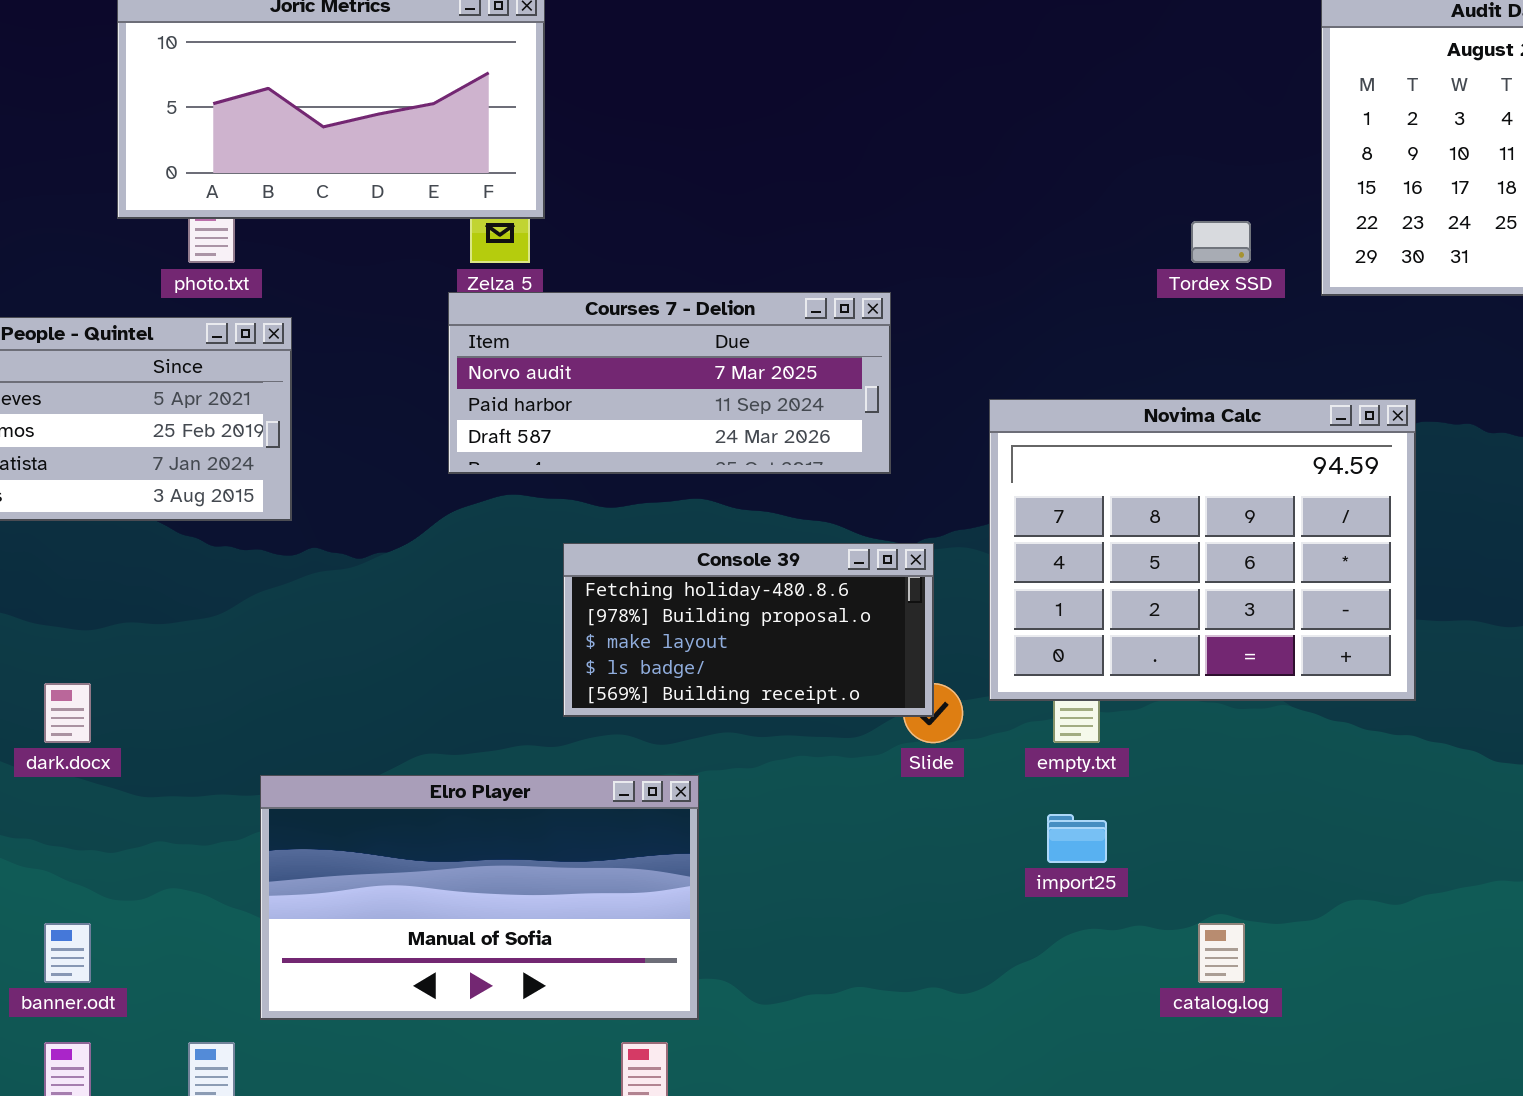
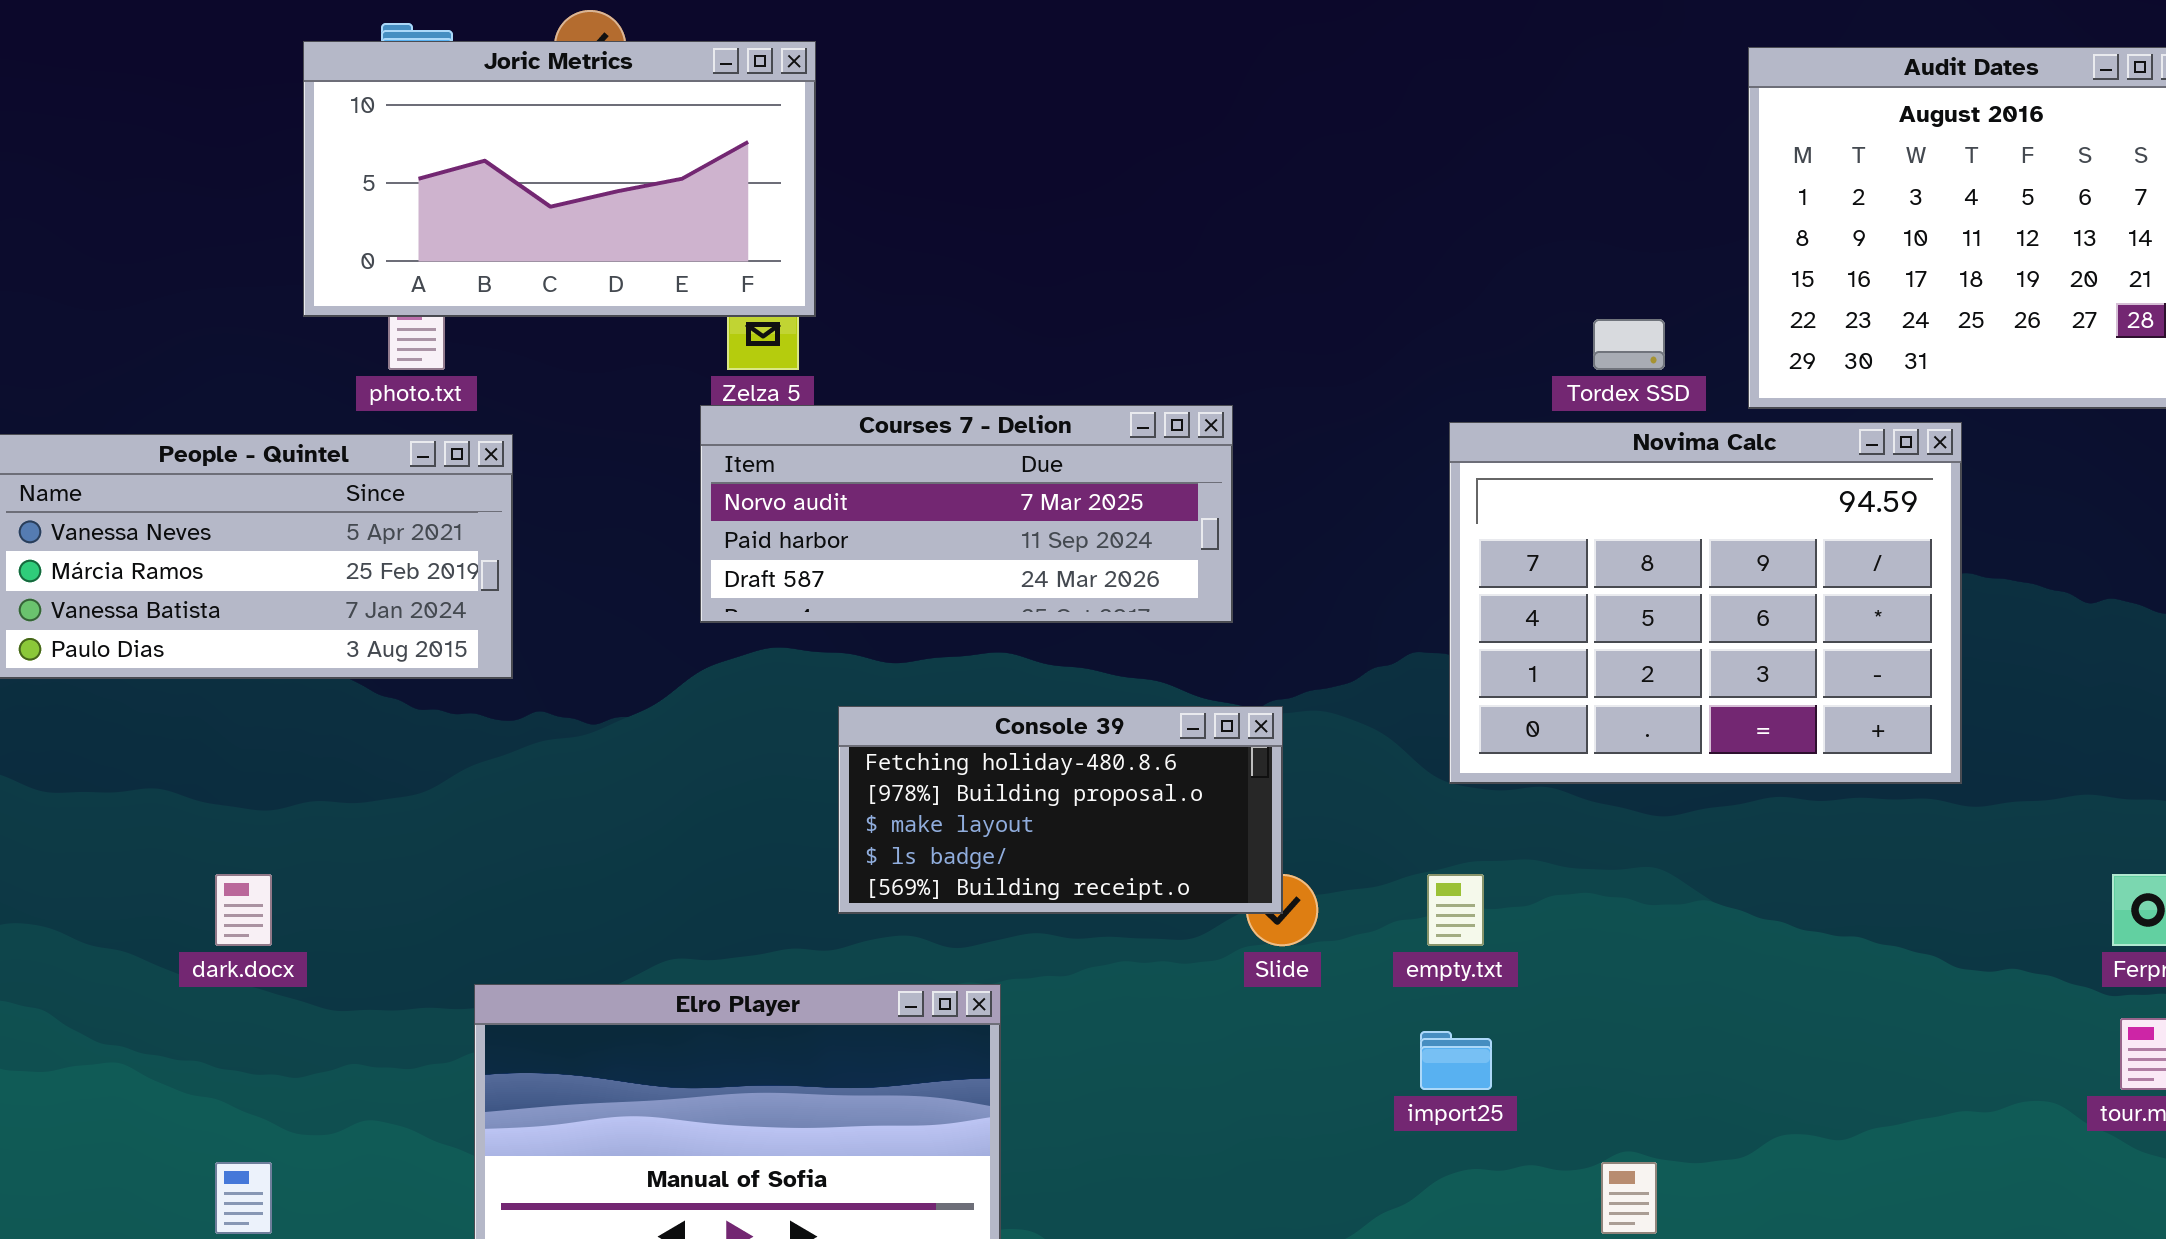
Novima Calc: [989,399,1416,701] -> [1449,422,1962,784], moved

